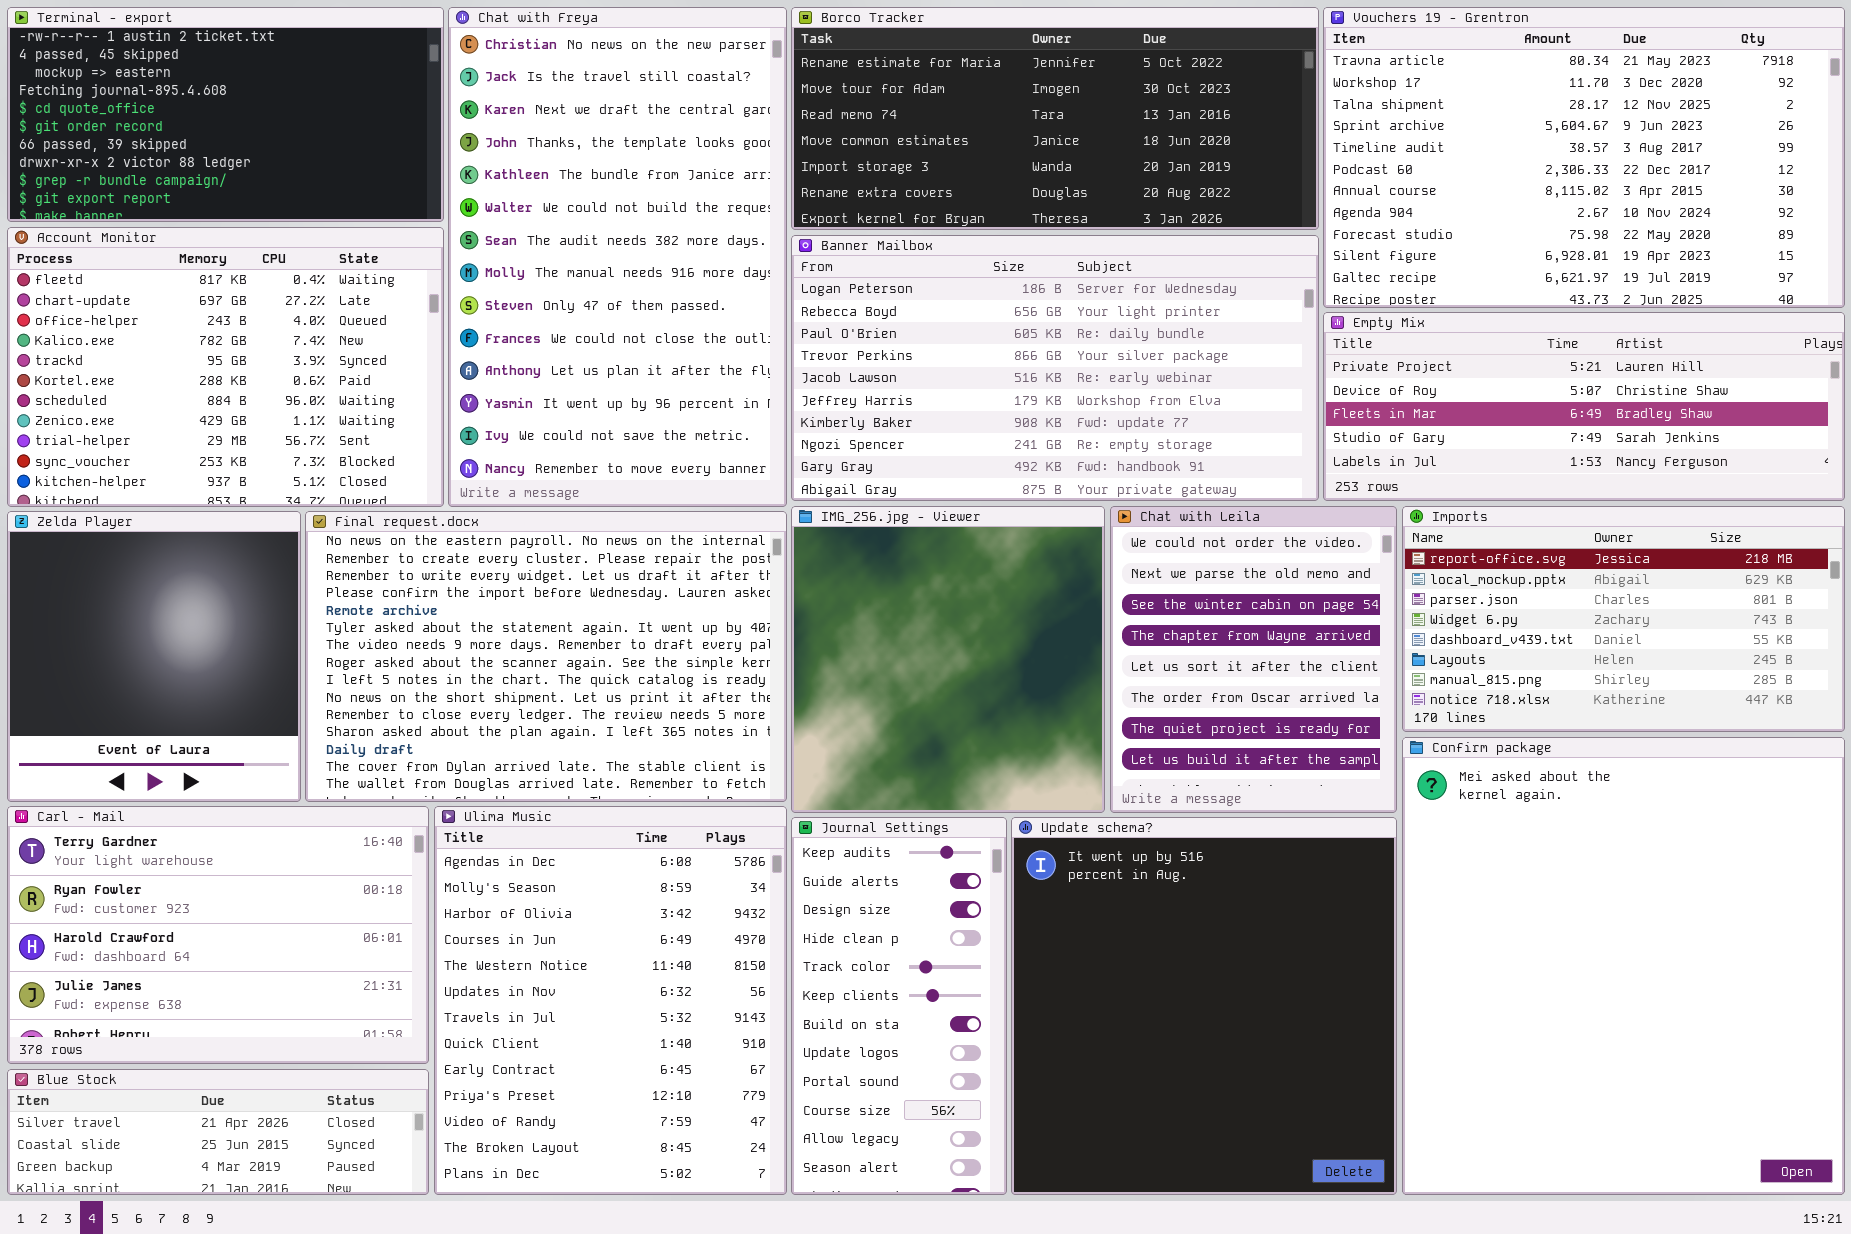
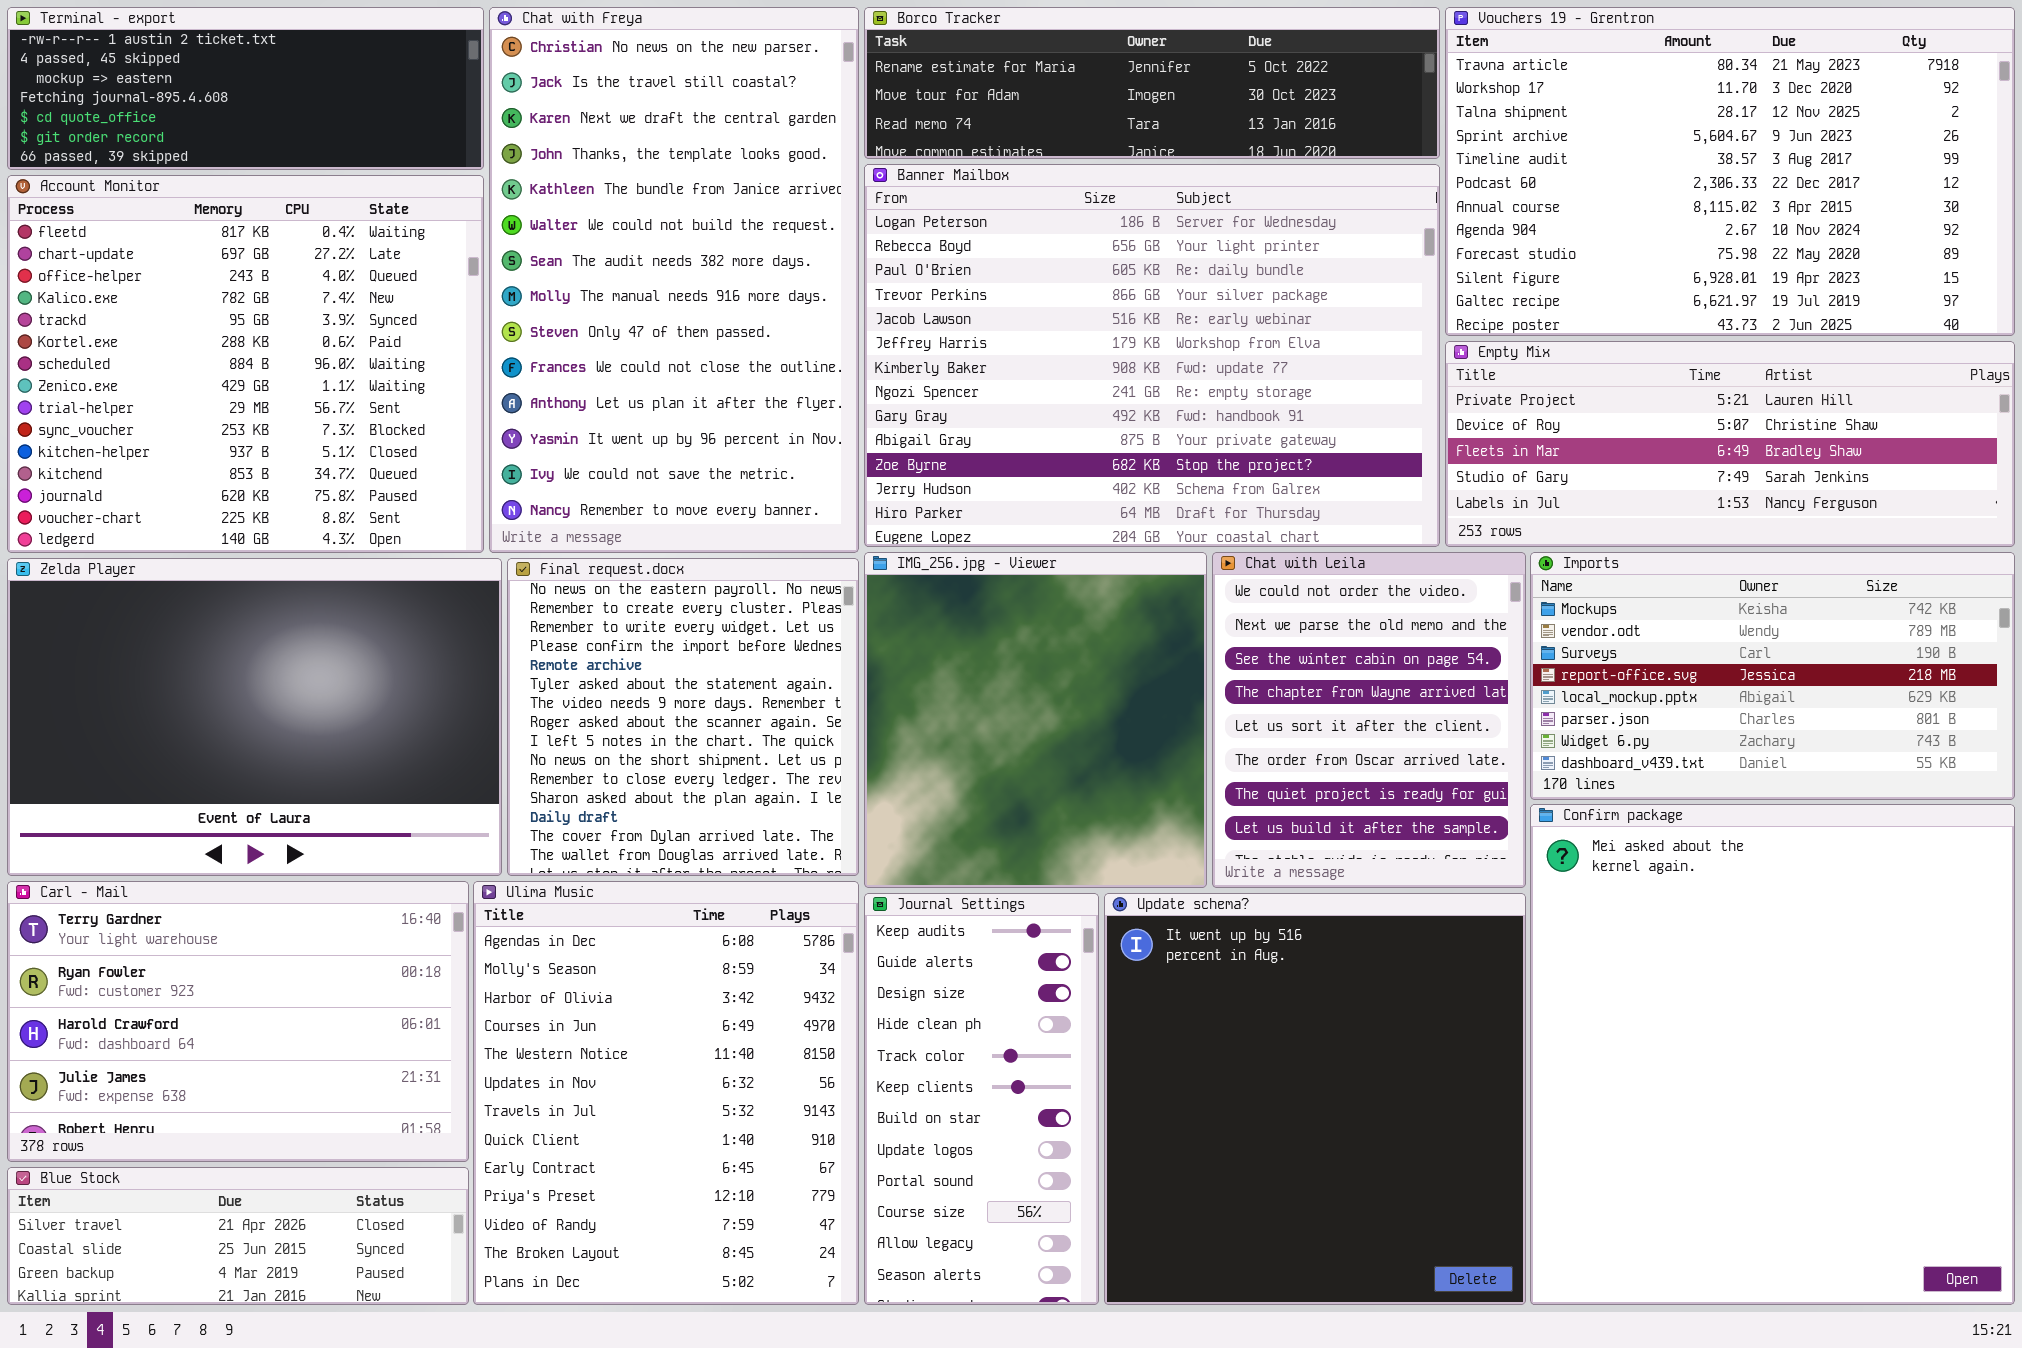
Terminal - export: [7,7,444,222] -> [7,7,484,170], resized
Borco Tracker: [791,7,1319,230] -> [864,7,1440,159], resized
Account Monitor: [7,227,444,507] -> [7,175,484,553], resized
Banner Mailbox: [791,235,1319,501] -> [864,164,1440,547], resized
Imports: [1402,506,1845,732] -> [1530,552,2015,800], scrolled up 3 rows
Zelda Player: [7,511,301,802] -> [7,558,502,876], resized
Final request.docx: [305,511,787,802] -> [507,558,859,876], resized

